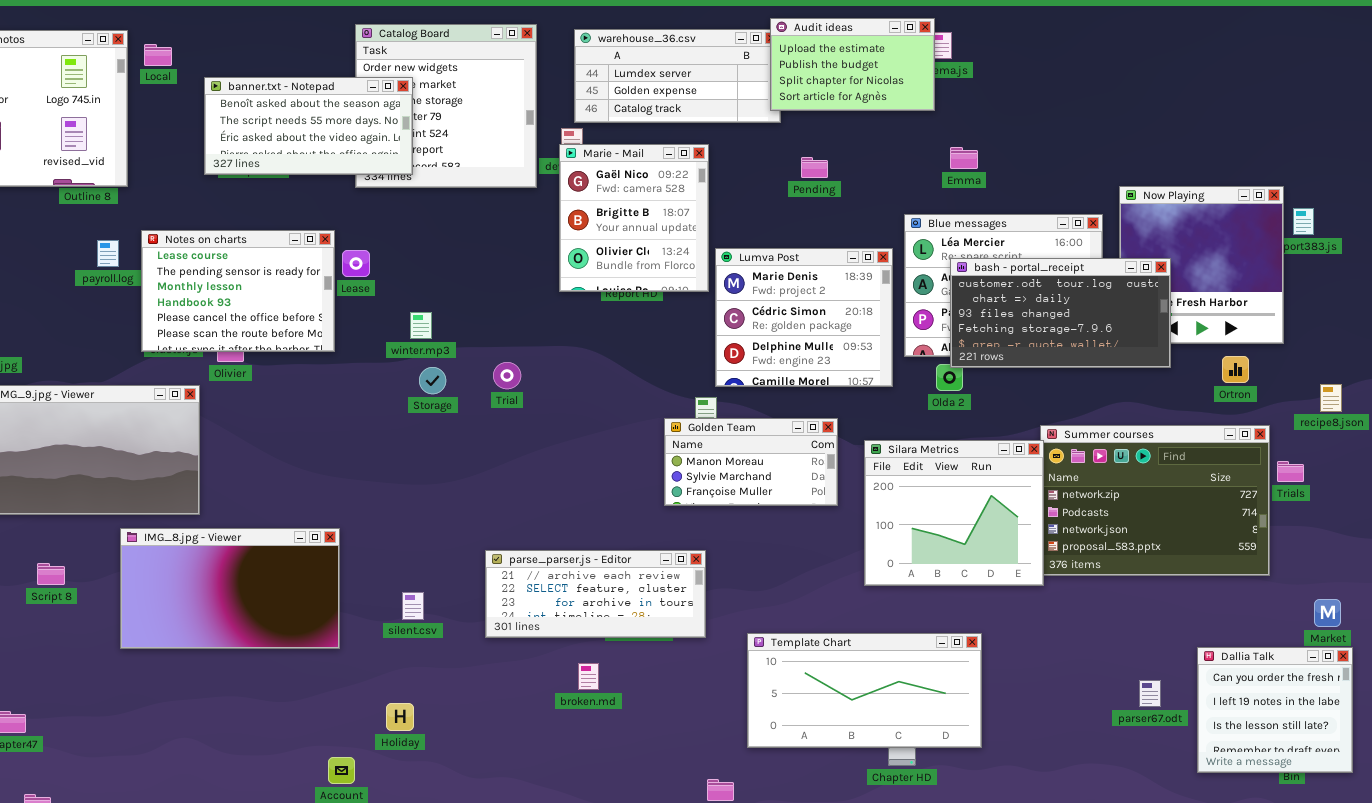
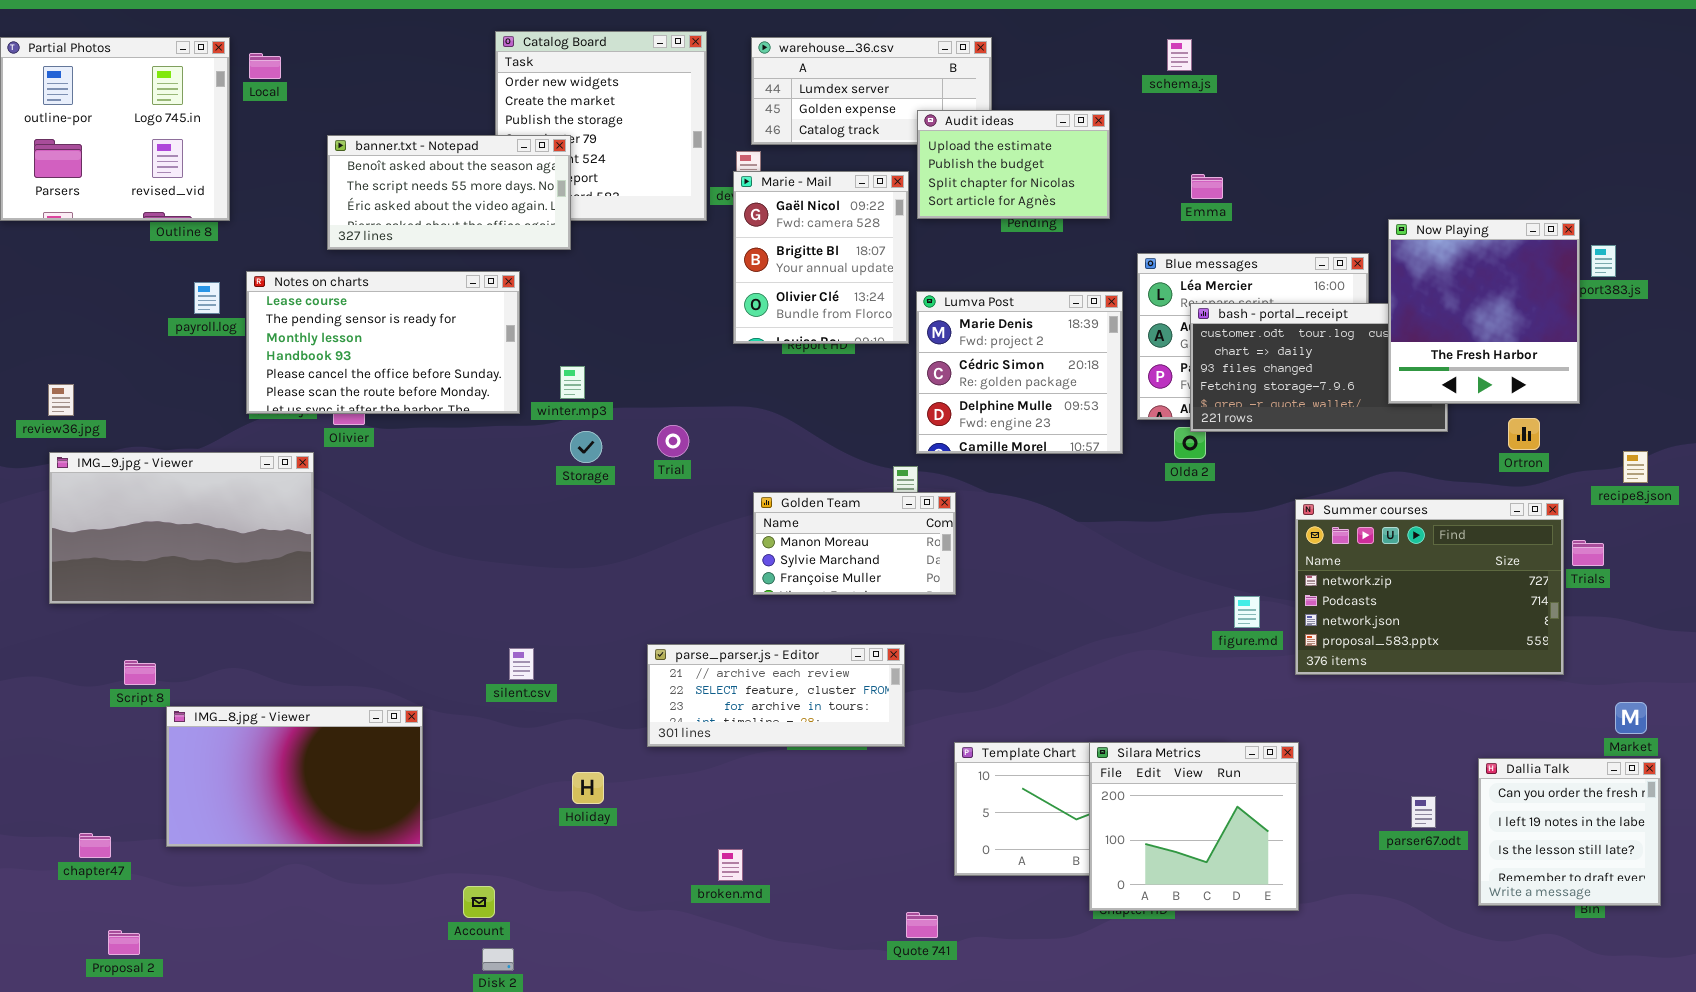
Audit ideas: [770,18,935,111] -> [917,110,1110,219], moved
banner.txt - Notepad: [204,77,413,175] -> [327,135,571,250], moved
Now Playing: [1119,186,1284,344] -> [1388,219,1580,404], raised
Notes on charts: [141,230,335,352] -> [246,271,520,414], resized
Golden Team: [664,418,838,506] -> [753,492,956,595], moved
Silara Metrics: [864,440,1044,586] -> [1089,742,1299,911], moved
IMG_8.jpg - Viewer: [120,528,340,649] -> [166,706,423,847], moved
silent.csv: [402,592,424,620] -> [509,648,534,680], moved
broken.md: [578,663,599,690] -> [718,849,743,881], moved
Holiday: [386,703,414,731] -> [572,772,604,804], moved

